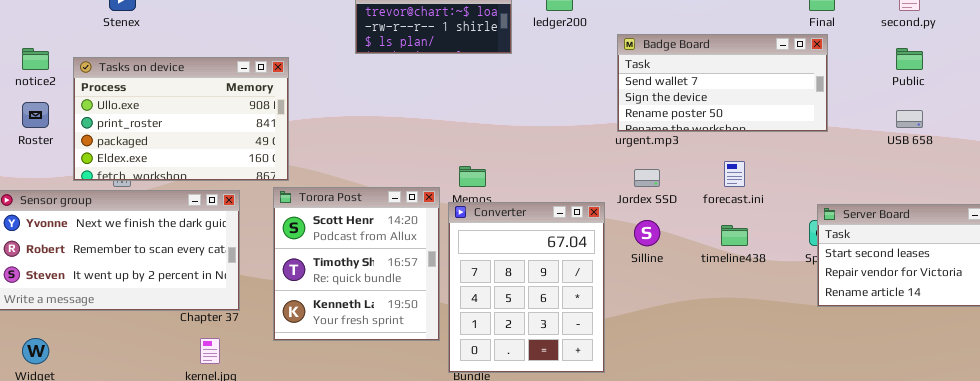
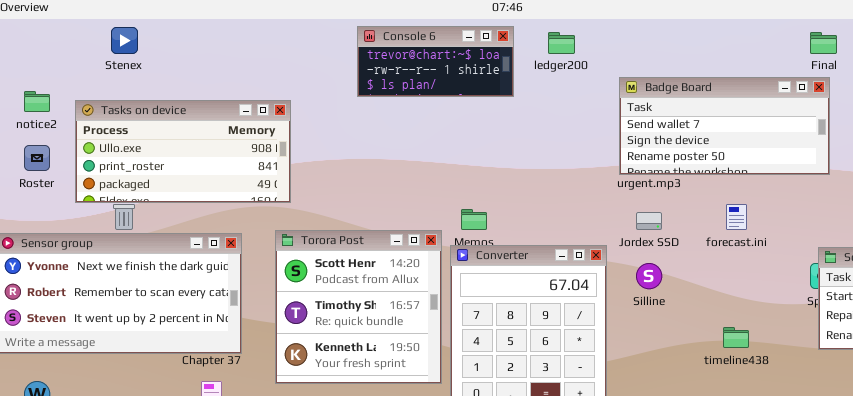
Tasks on device: [73,57,289,181] -> [75,100,291,203], resized
timeline438: [721,225,748,246] -> [723,327,749,348], moved

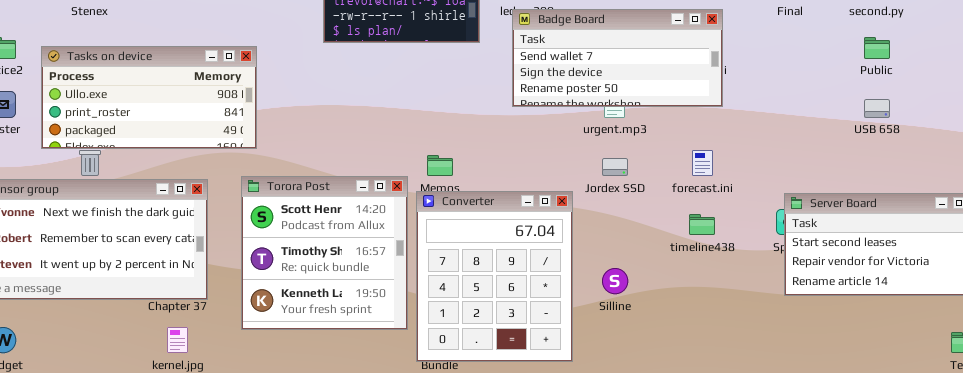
Badge Board: [619,77,830,175] -> [512,9,723,107], moved
Silline: [636,263,662,289] -> [602,268,628,294], moved
timeline438: [723,327,749,348] -> [689,214,715,235], moved

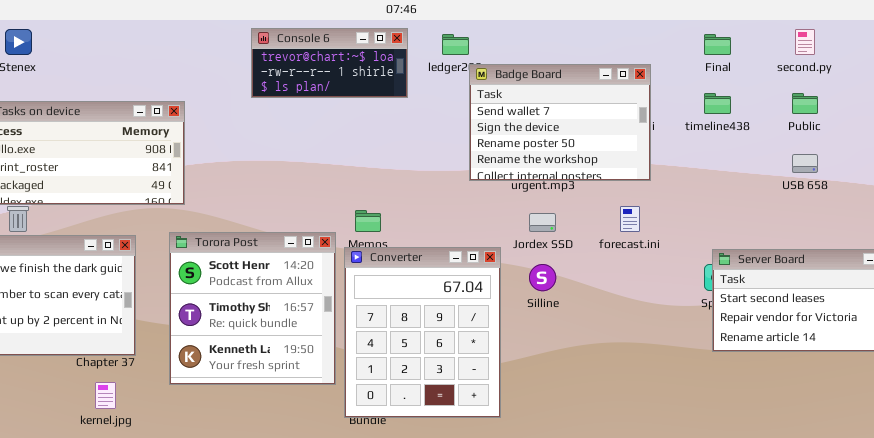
Badge Board: [512,9,723,107] -> [469,64,651,181], resized
timeline438: [689,214,715,235] -> [704,93,731,114], moved
Silline: [602,268,628,294] -> [529,264,556,291], moved

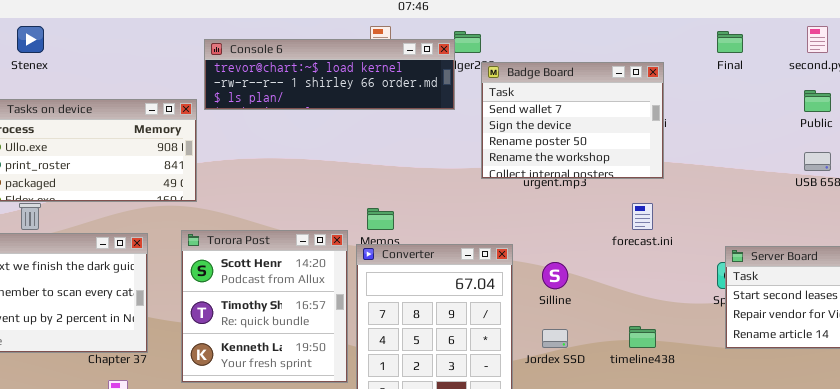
Console 6: [251,28,408,98] -> [204,39,455,110], moved, resized
timeline438: [704,93,731,114] -> [629,326,656,348], moved
Jordex SSD: [529,213,556,232] -> [542,329,568,348], moved

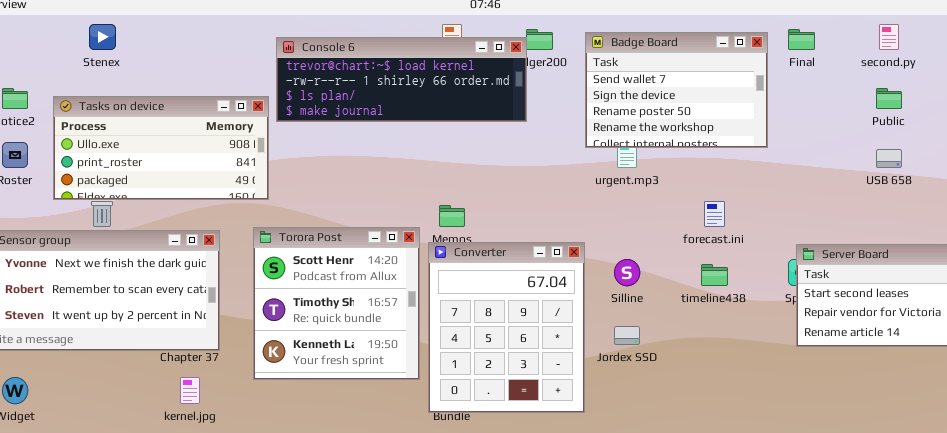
Console 6: [204,39,455,110] -> [276,37,527,122], resized
Badge Board: [481,62,664,179] -> [585,32,768,148], moved
timeline438: [629,326,656,348] -> [701,264,728,286], moved

